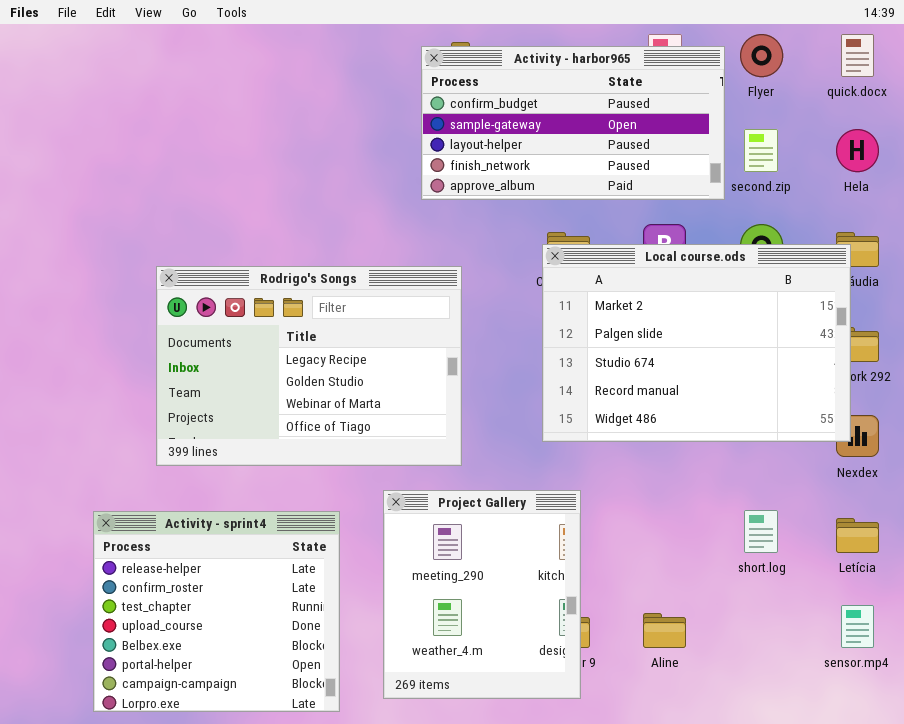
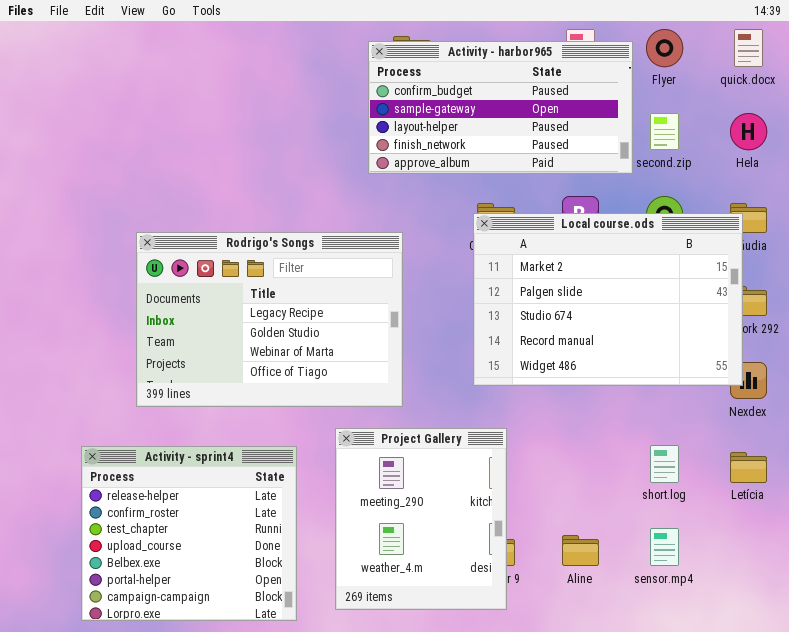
sensor.mp4: [841,605,874,648] -> [650,528,679,566], moved

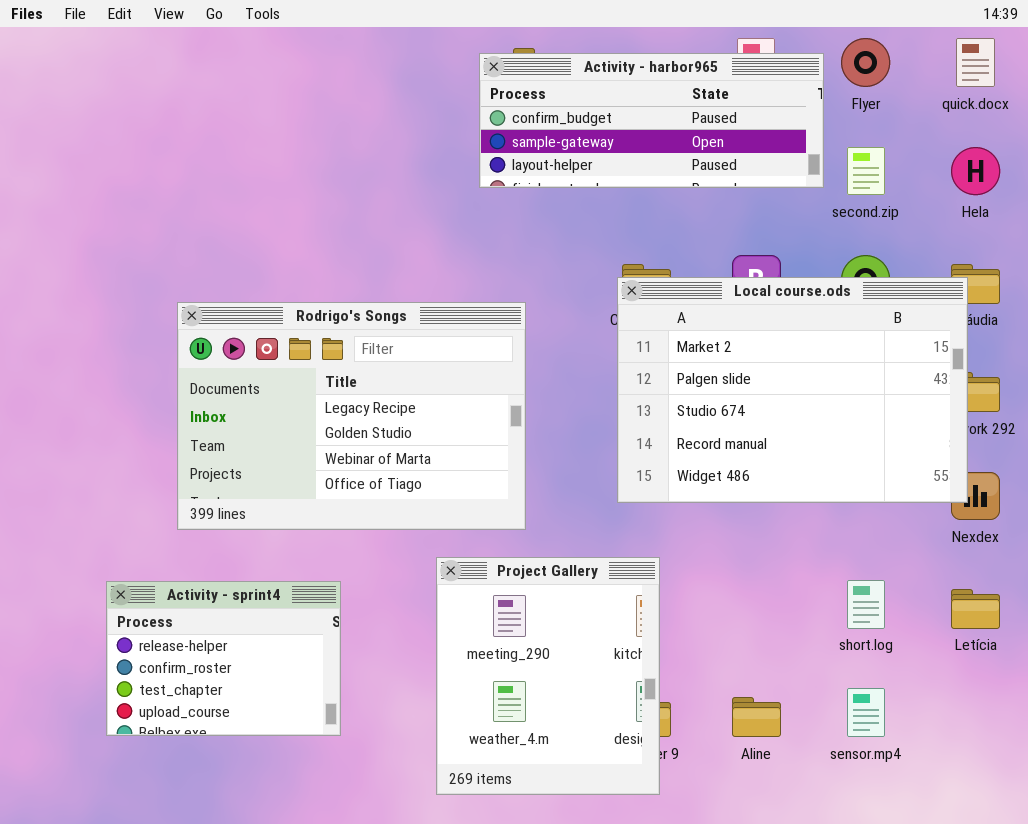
Activity - harbor965: [368,41,633,174] -> [479,53,824,188], resized
Activity - sprint4: [81,446,297,621] -> [106,581,341,736], resized

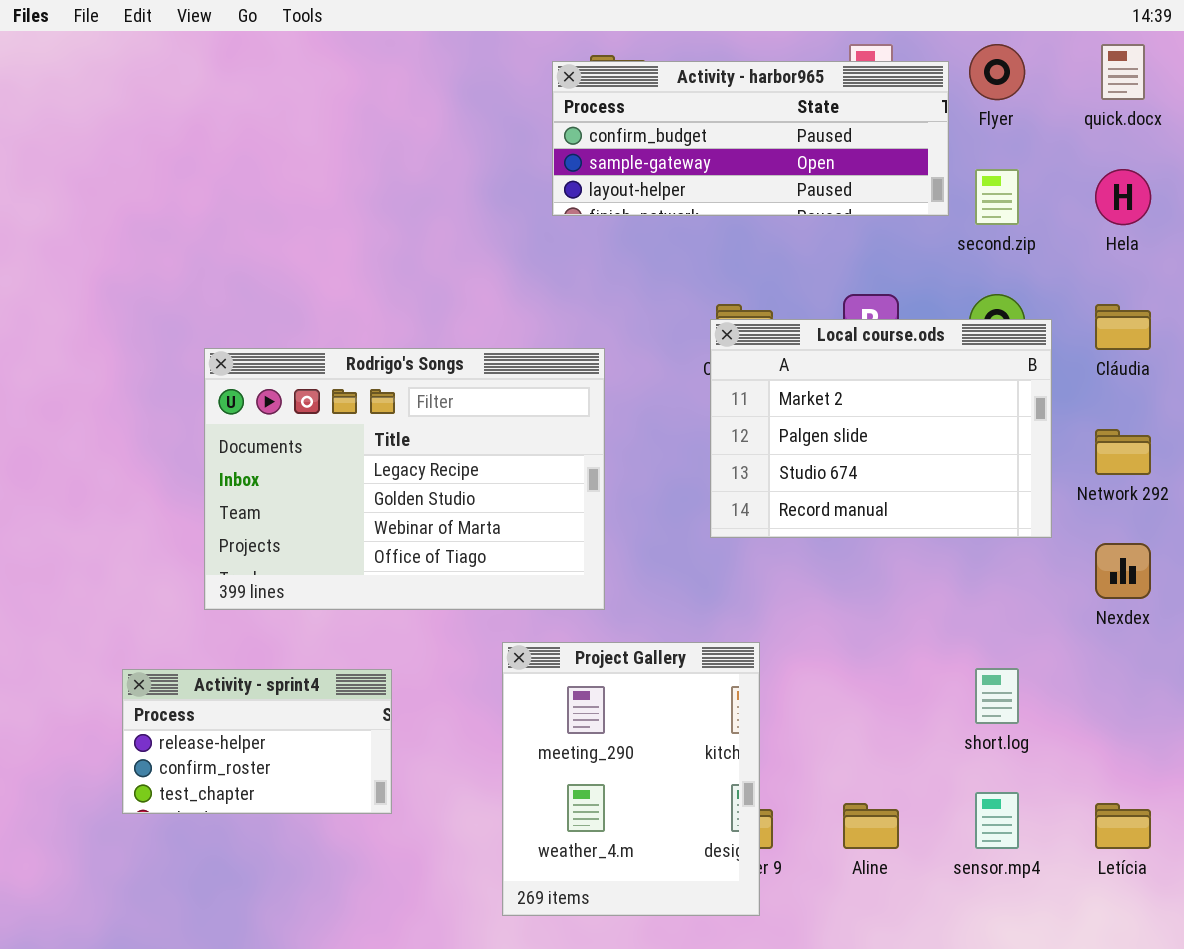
Local course.ods: [617,277,968,503] -> [710,319,1052,538], resized
Activity - sprint4: [106,581,341,736] -> [122,669,392,814], resized
Letícia: [951,589,1000,629] -> [1095,803,1151,849], moved

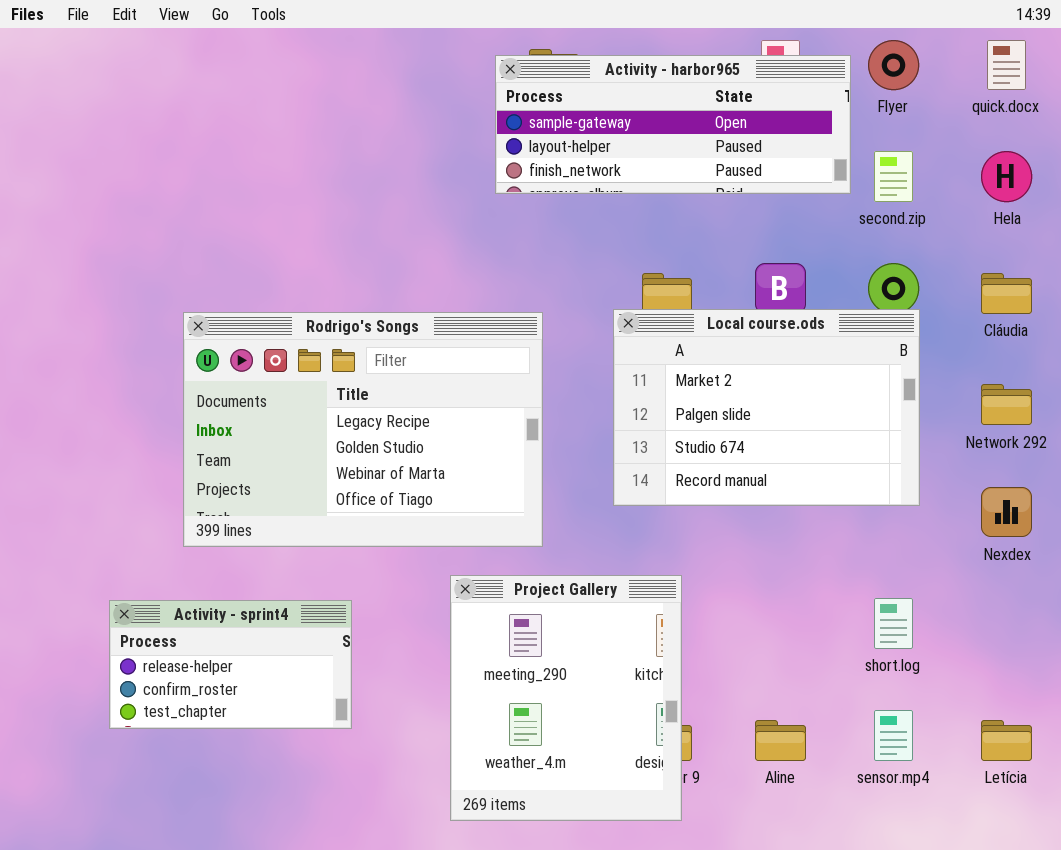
Activity - harbor965: [552,61,949,216] -> [495,55,851,194], scrolled down 1 row
Local course.ods: [710,319,1052,538] -> [613,309,920,506], moved

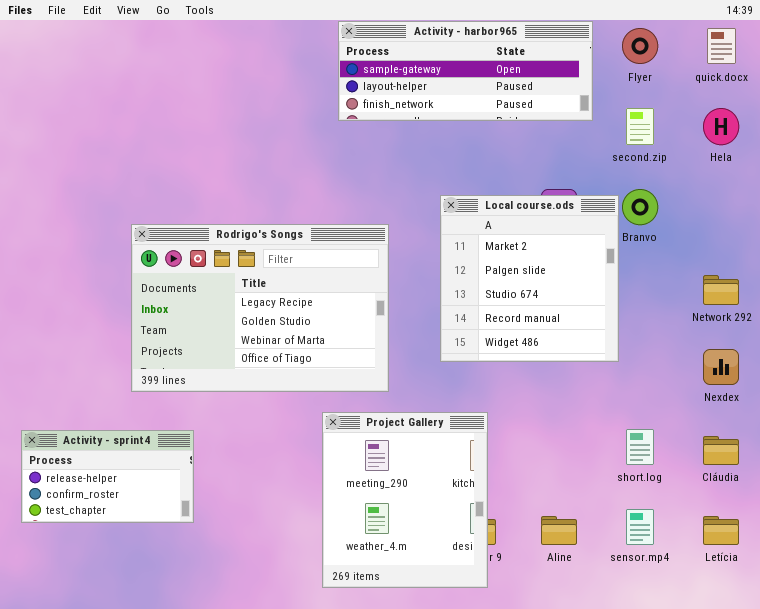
Activity - harbor965: [495,55,851,194] -> [338,21,593,121], moved
Cláudia: [981,273,1032,314] -> [703,436,739,465], moved
Local course.ods: [613,309,920,506] -> [440,195,619,362], resized
Activity - sprint4: [109,600,352,729] -> [21,430,194,523], moved

